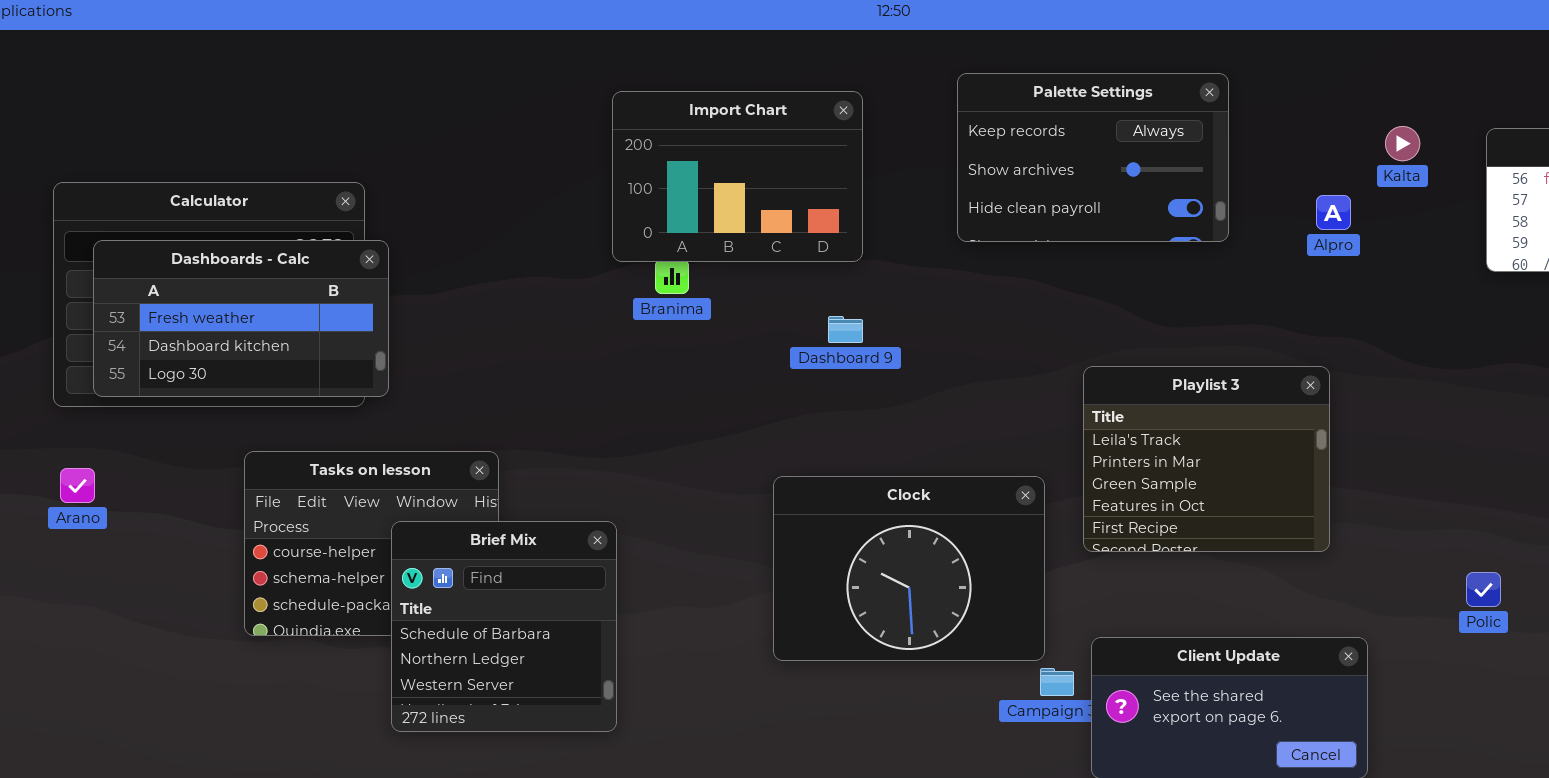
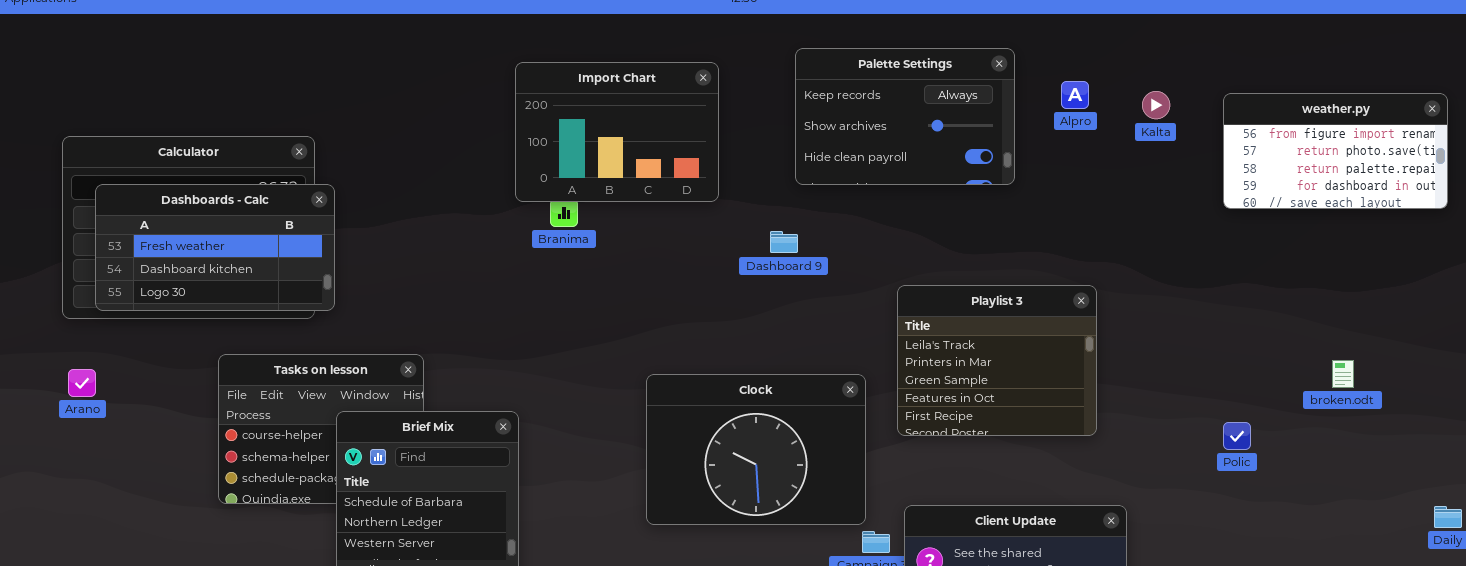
Alpro: [1316,195,1351,230] -> [1061,81,1089,109], moved
Dashboard 9: [828,316,863,343] -> [770,231,798,253], moved
Polic: [1466,572,1501,607] -> [1223,422,1251,450], moved

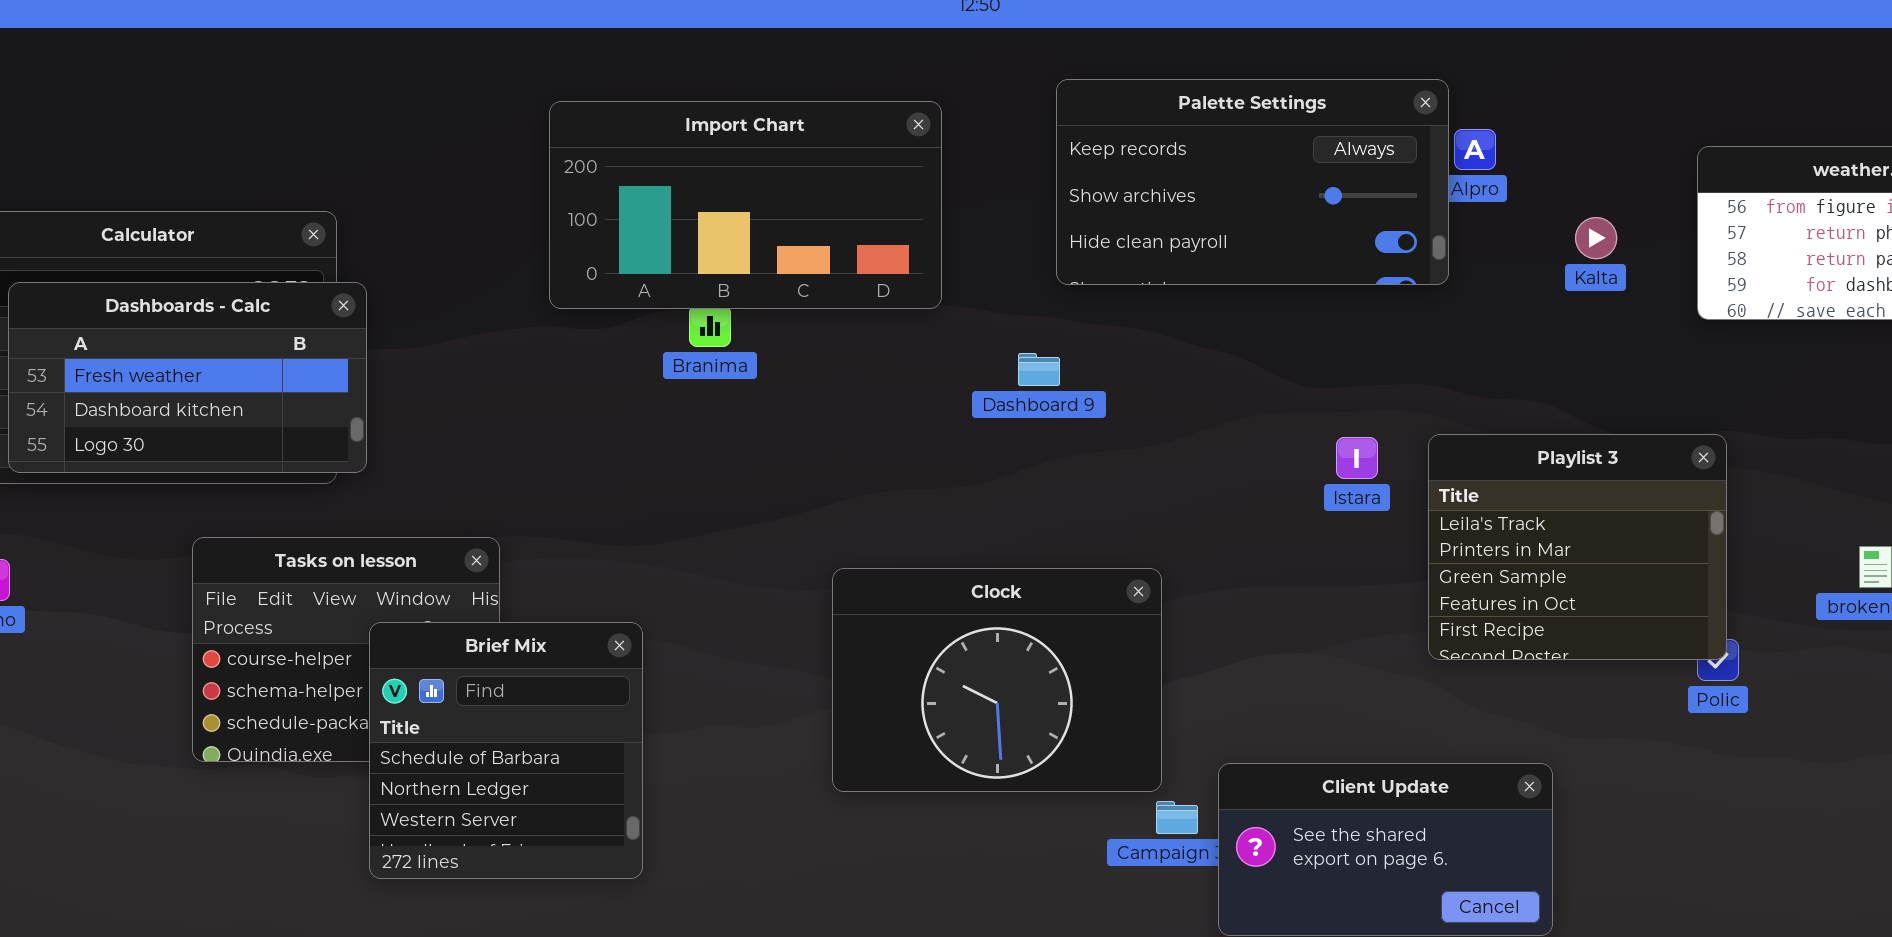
Palette Settings: [795,48,1015,185] -> [1056,79,1449,285], resized
Import Chart: [515,62,719,202] -> [549,101,942,309], resized
Kalta: [1142,91,1170,119] -> [1575,217,1617,259], moved
Playlist 3: [897,285,1097,436] -> [1428,434,1727,660], moved

